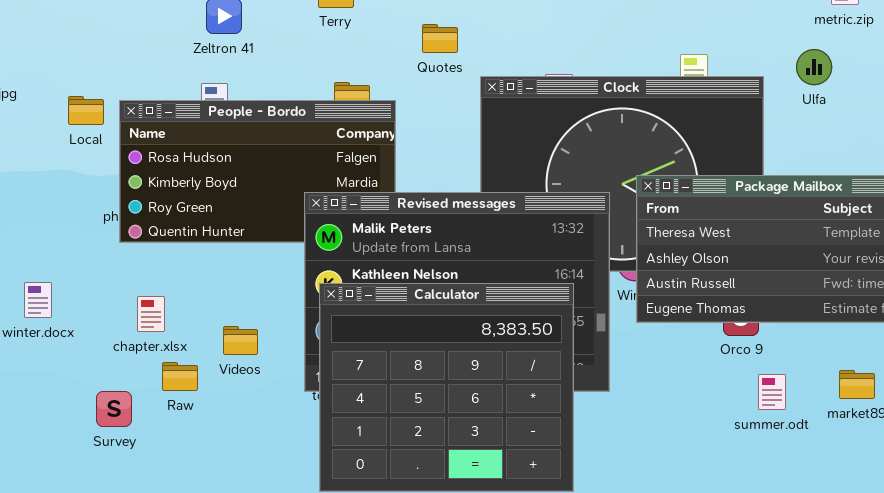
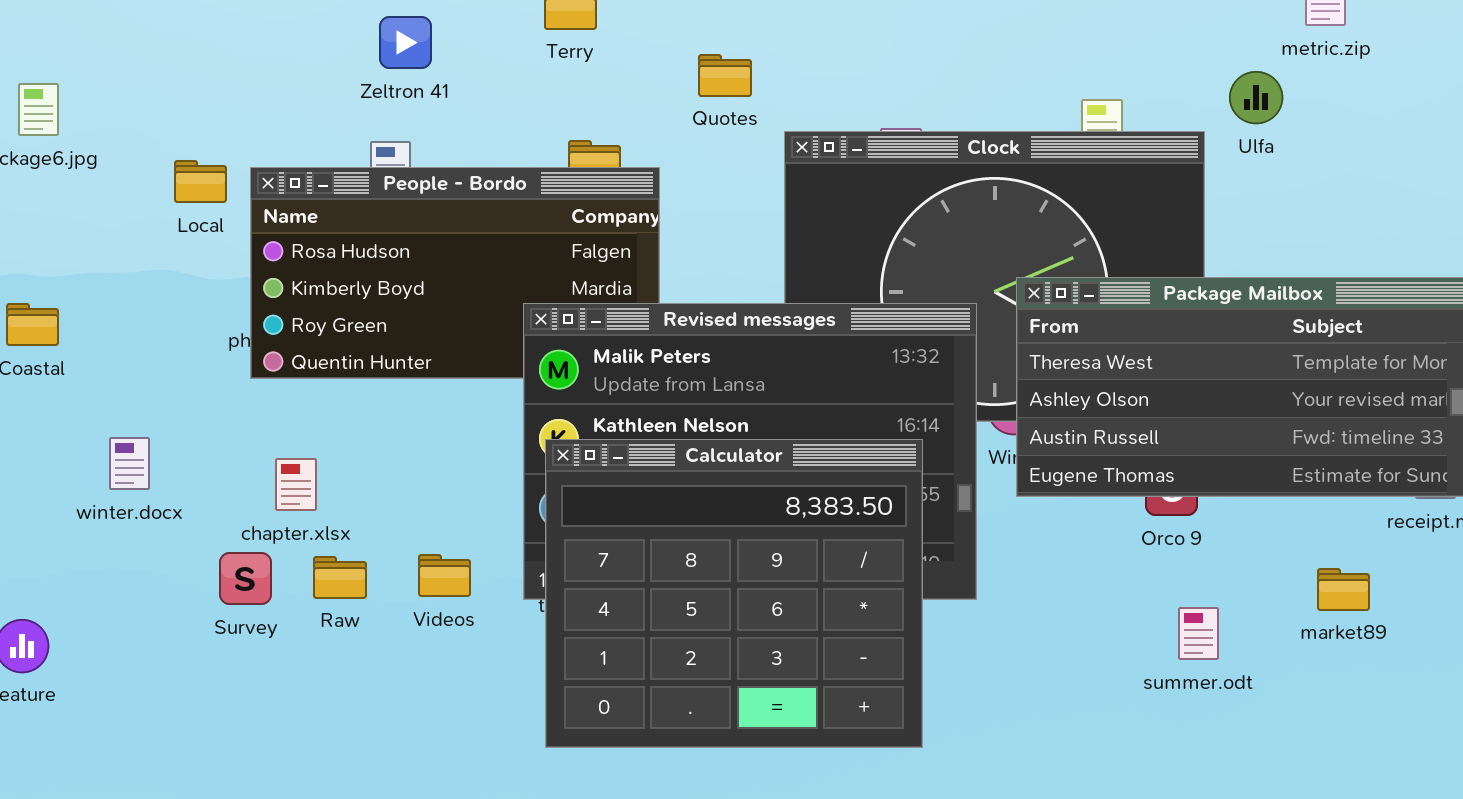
Ulfa: [796,49,832,85] -> [1229,71,1283,124], moved
Videos: [223,326,258,355] -> [418,554,471,597], moved
summer.odt: [758,374,786,410] -> [1178,607,1219,660], moved
Survey: [96,391,132,427] -> [219,552,272,605], moved

